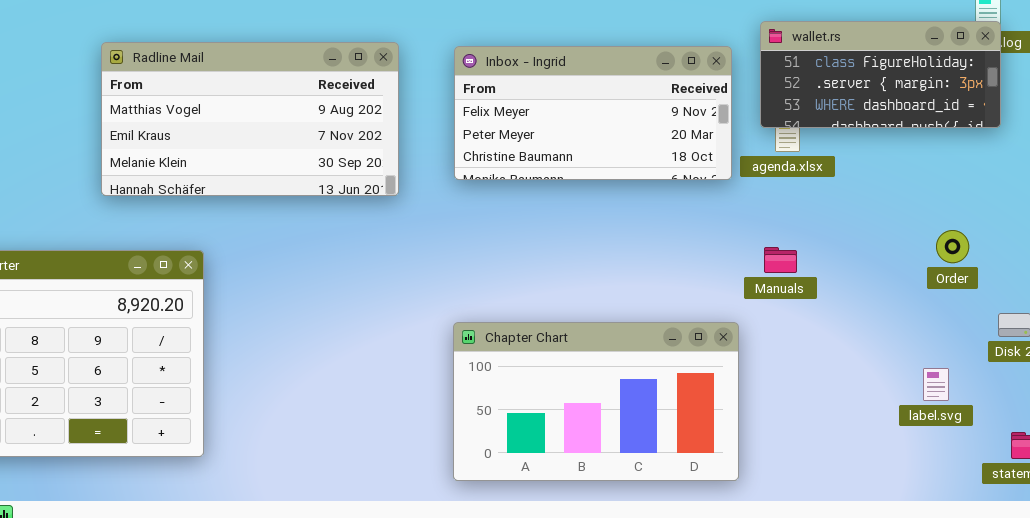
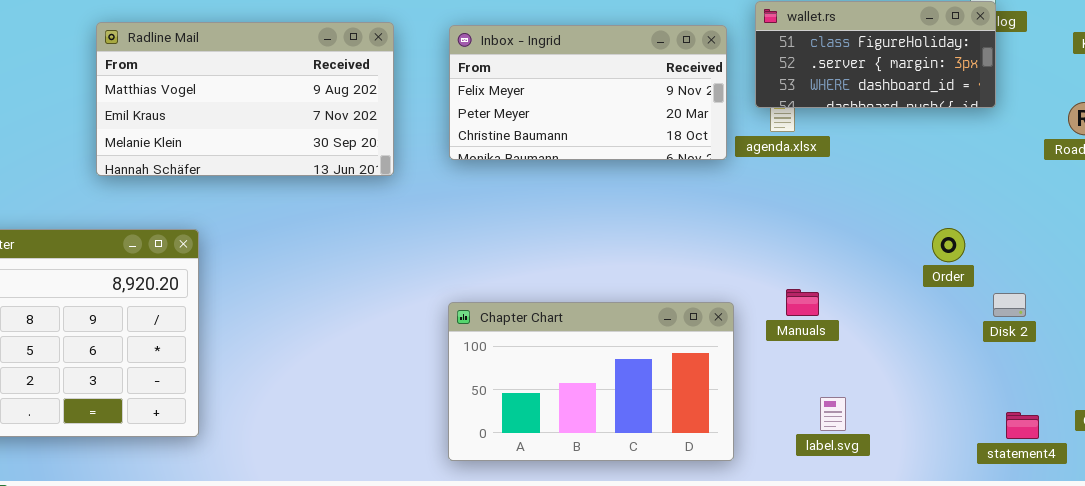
Order: [936,230,969,263] -> [932,228,965,262], moved
Manuals: [764,247,797,273] -> [786,289,819,316], moved
label.svg: [923,368,949,401] -> [820,397,846,431], moved

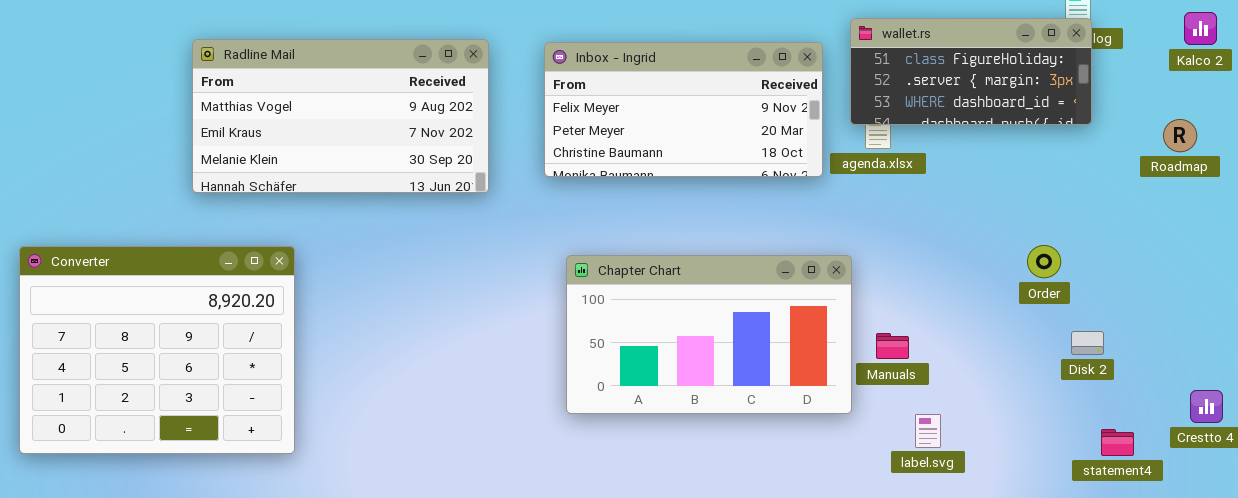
Manuals: [786,289,819,316] -> [876,333,909,359], moved
Disk 2: [993,293,1026,317] -> [1071,331,1104,355], moved
Chapter Chart: [448,302,734,461] -> [566,255,852,414], moved

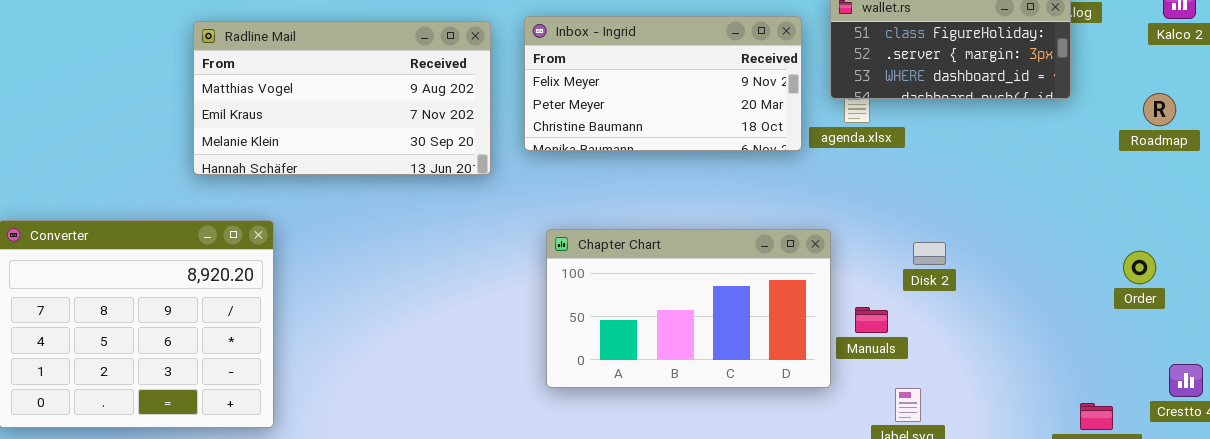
Radline Mail: [192,39,489,193] -> [193,21,491,175], moved
Order: [1027,245,1061,278] -> [1123,251,1156,284], moved
Disk 2: [1071,331,1104,355] -> [913,242,946,265], moved

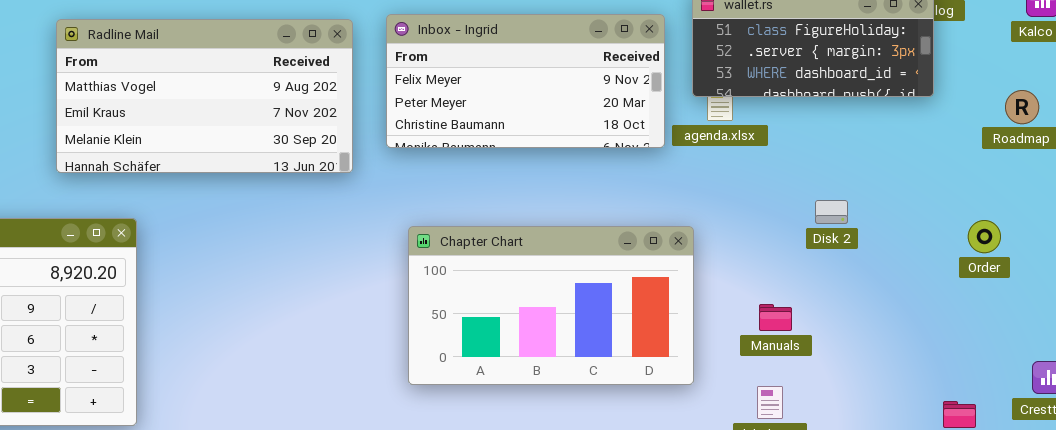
Disk 2: [913,242,946,265] -> [815,200,848,224], moved
Order: [1123,251,1156,284] -> [968,220,1001,253], moved
Manuals: [855,307,888,333] -> [759,304,792,331], moved

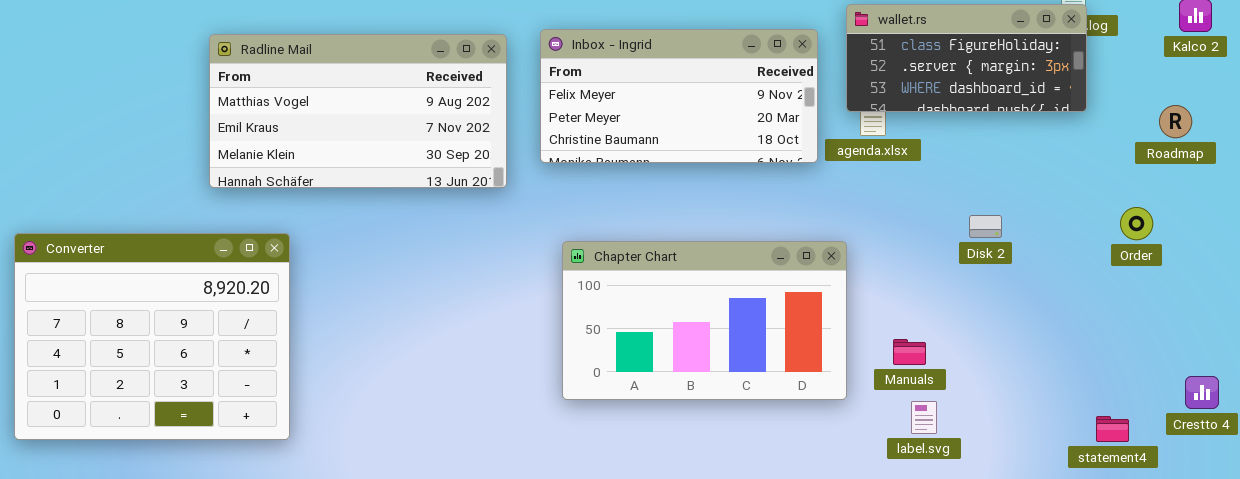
Order: [968,220,1001,253] -> [1120,207,1153,240], moved
Manuals: [759,304,792,331] -> [893,339,926,365], moved

